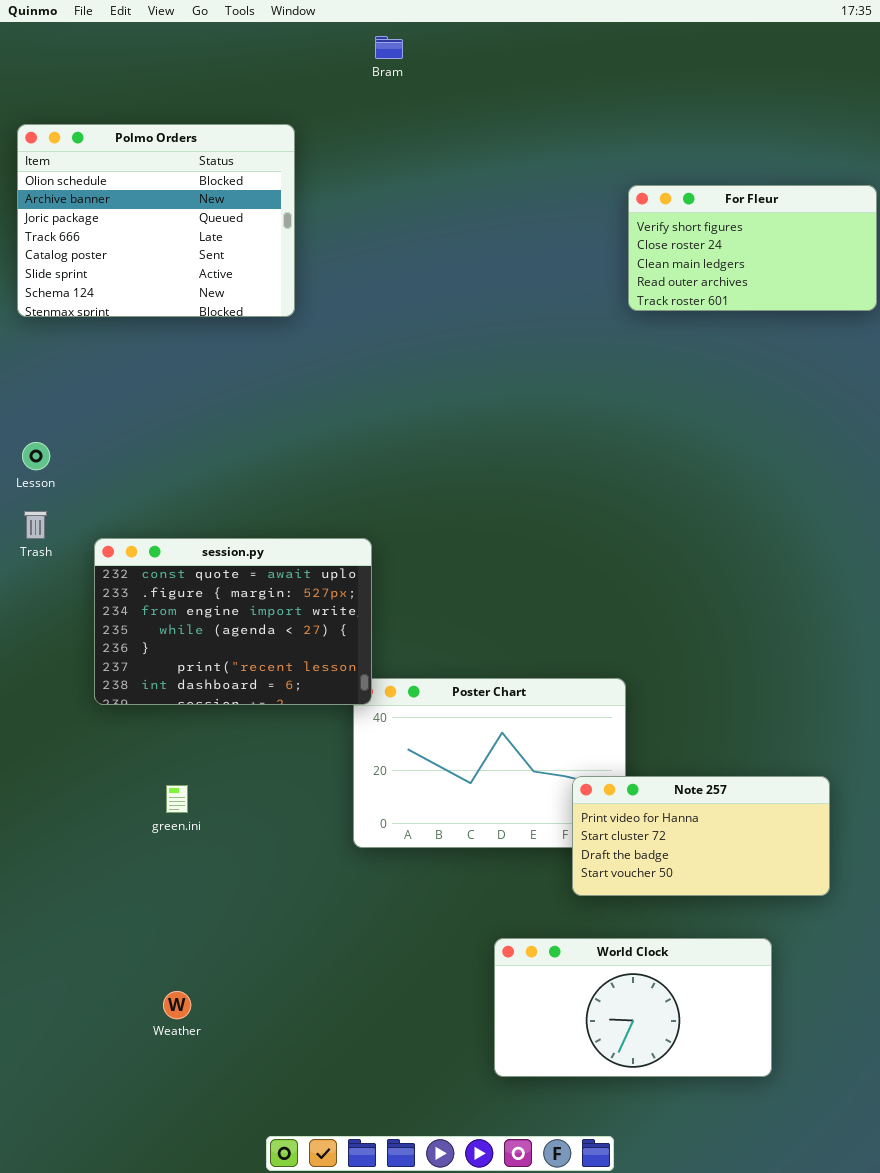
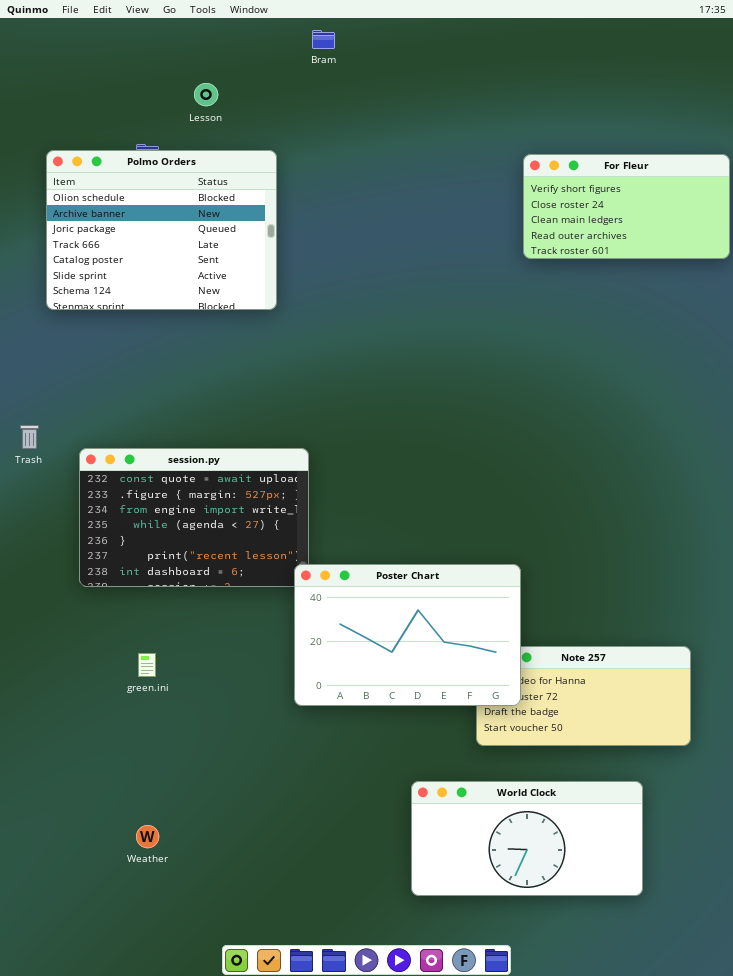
Polmo Orders: [17,124,295,317] -> [46,150,277,310], moved
Lesson: [22,442,50,470] -> [194,83,218,106], moved
Poster Chart: [353,678,626,848] -> [294,564,521,706], raised

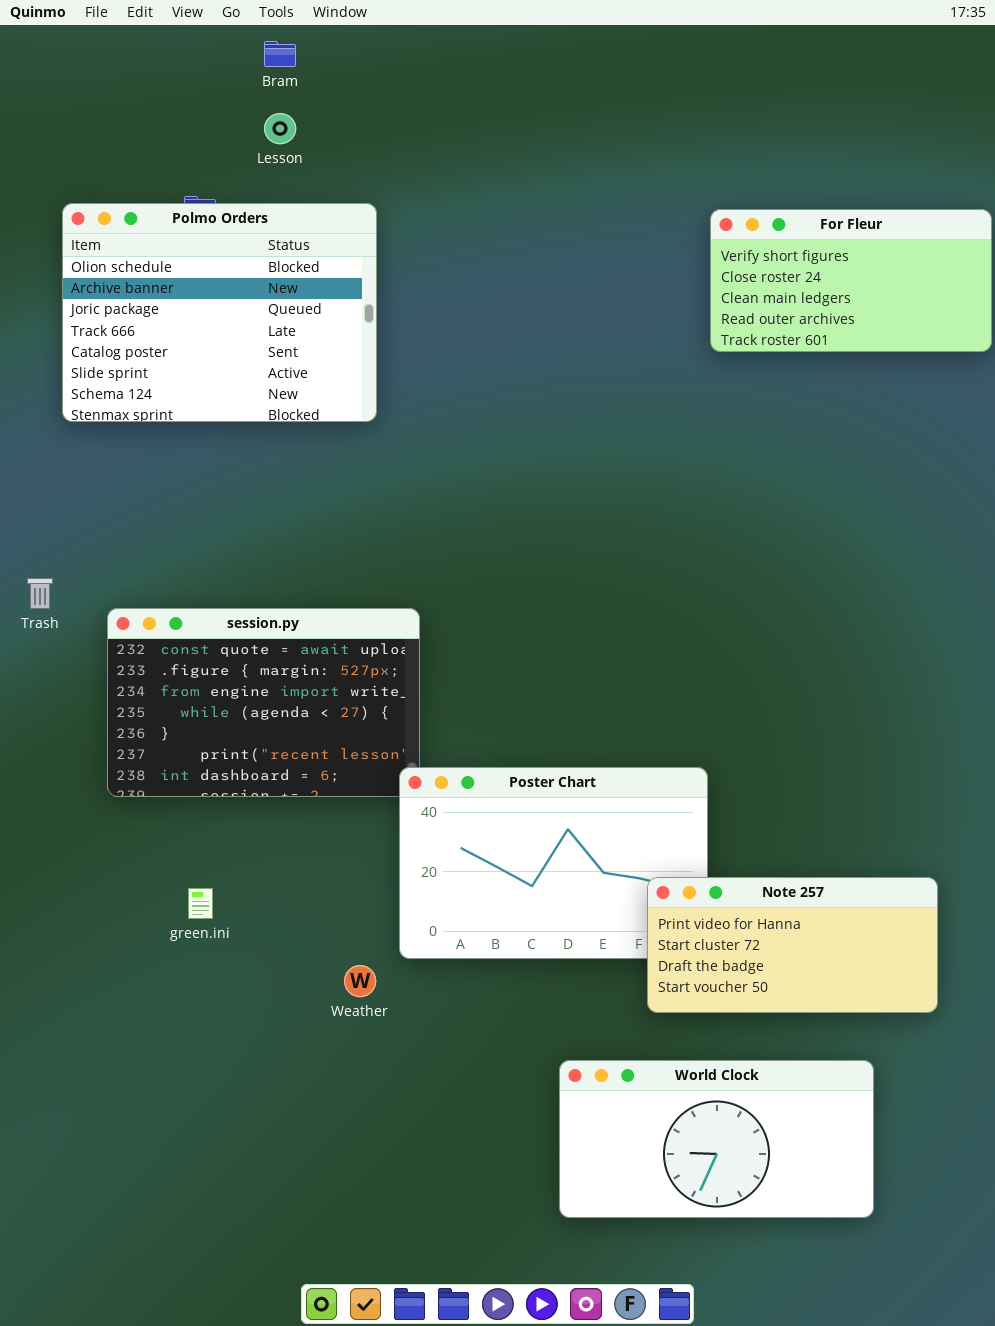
Bram: [312,30,335,49] -> [264,41,296,67], moved
Note 257: [476,646,691,746] -> [647,877,938,1013], raised
Weather: [136,825,159,848] -> [344,965,376,997], moved

